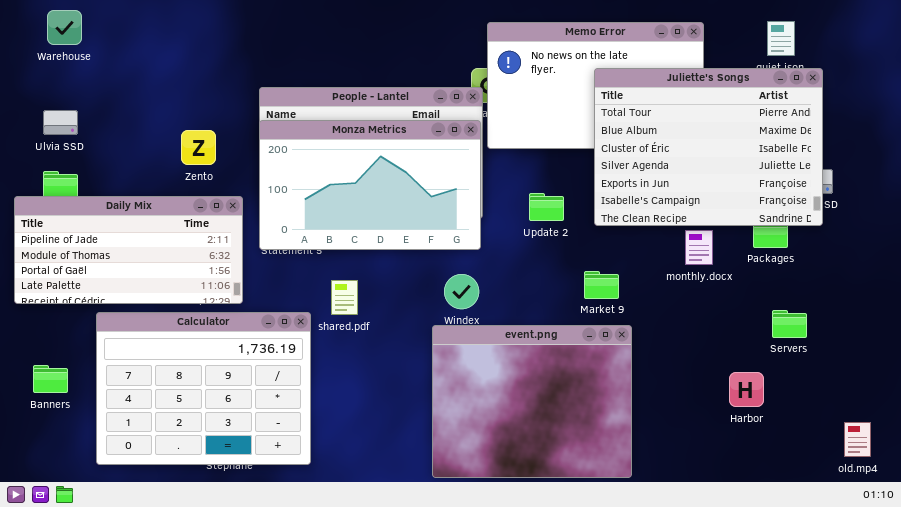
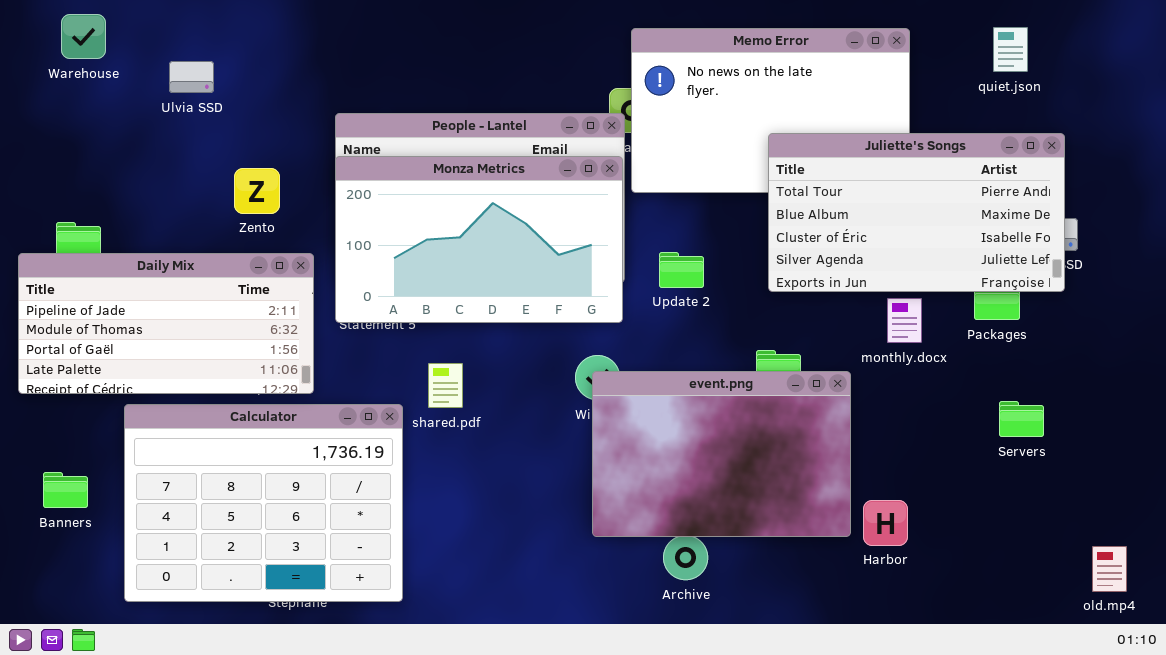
Juliette's Songs: [594,68,823,226] -> [768,133,1065,292], resized
Ulvia SSD: [43,110,78,135] -> [169,61,214,93], moved
Update 2: [529,193,564,221] -> [659,252,704,288], moved
event.png: [432,325,632,478] -> [592,371,851,537], moved, resized
Harbor: [729,372,764,407] -> [863,500,908,546], moved

